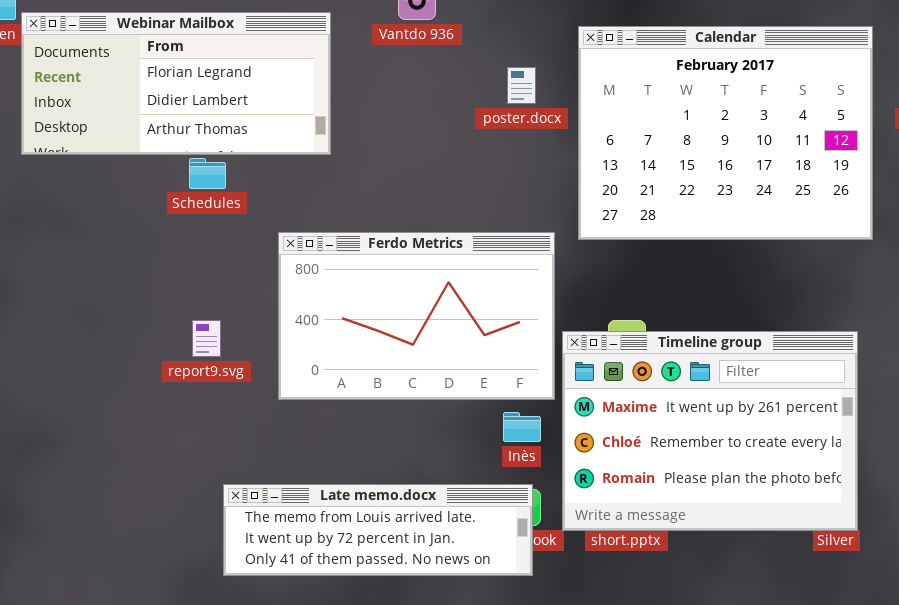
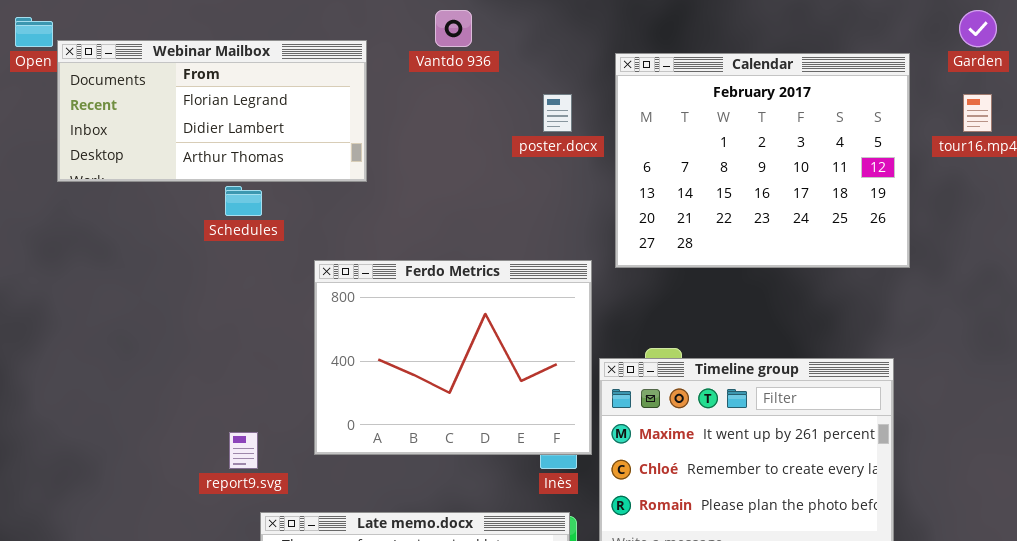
Ferdo Metrics: [278,232,555,400] -> [314,260,592,455], resized
report9.svg: [192,320,221,357] -> [229,432,258,469], moved

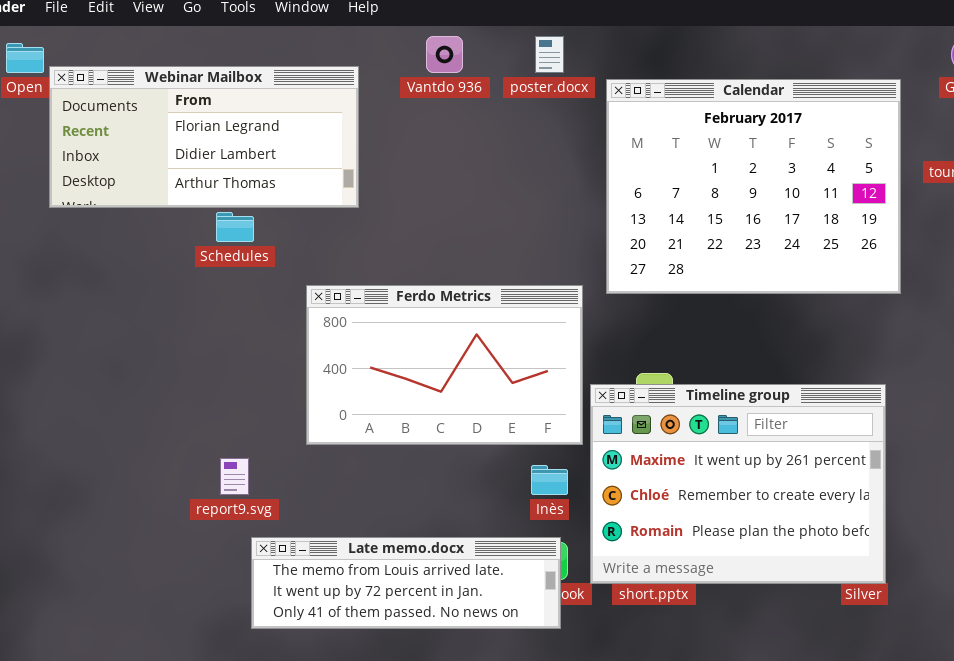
poster.docx: [543,94,572,132] -> [535,36,564,73], moved
Ferdo Metrics: [314,260,592,455] -> [306,285,583,445], resized

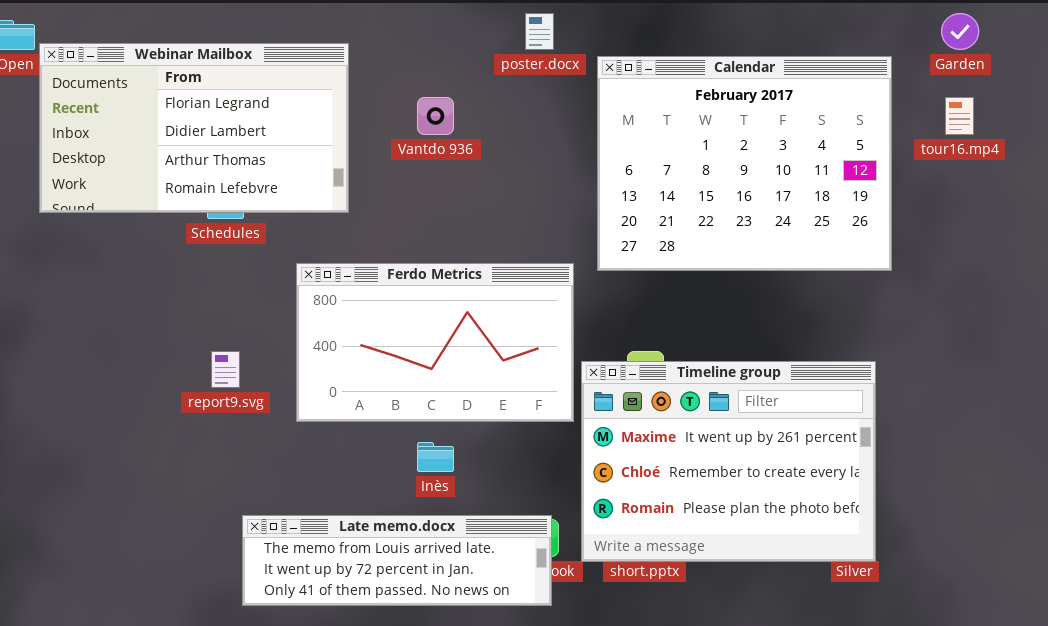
Vantdo 936: [426,36,463,73] -> [417,97,454,135], moved
Webinar Mailbox: [49,66,359,208] -> [39,43,349,213], resized
report9.svg: [220,458,249,495] -> [211,351,240,388], moved
Inès: [531,465,568,495] -> [417,442,454,472], moved

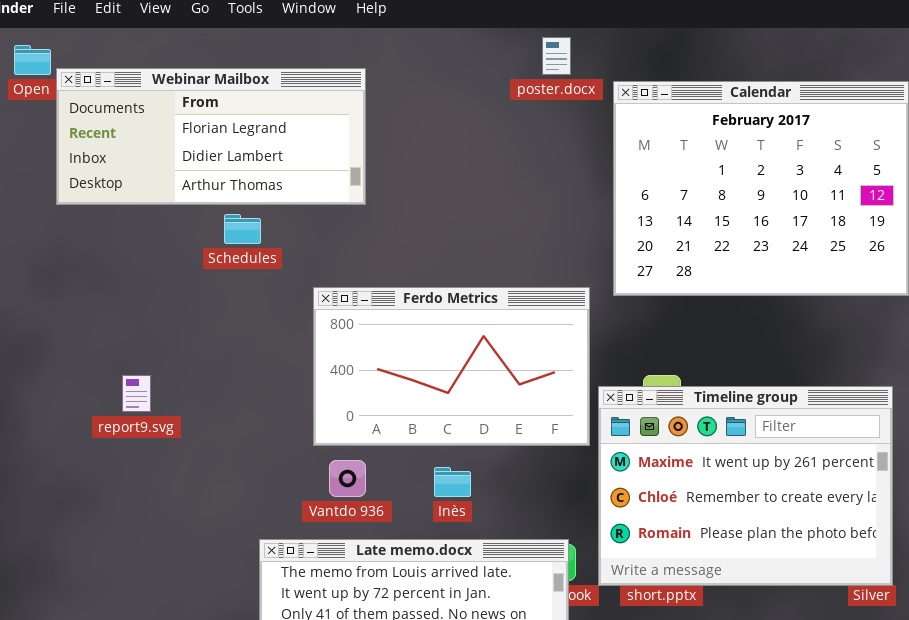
Webinar Mailbox: [39,43,349,213] -> [56,68,366,205], resized
Vantdo 936: [417,97,454,135] -> [329,460,366,497], moved
report9.svg: [211,351,240,388] -> [122,375,151,412], moved

